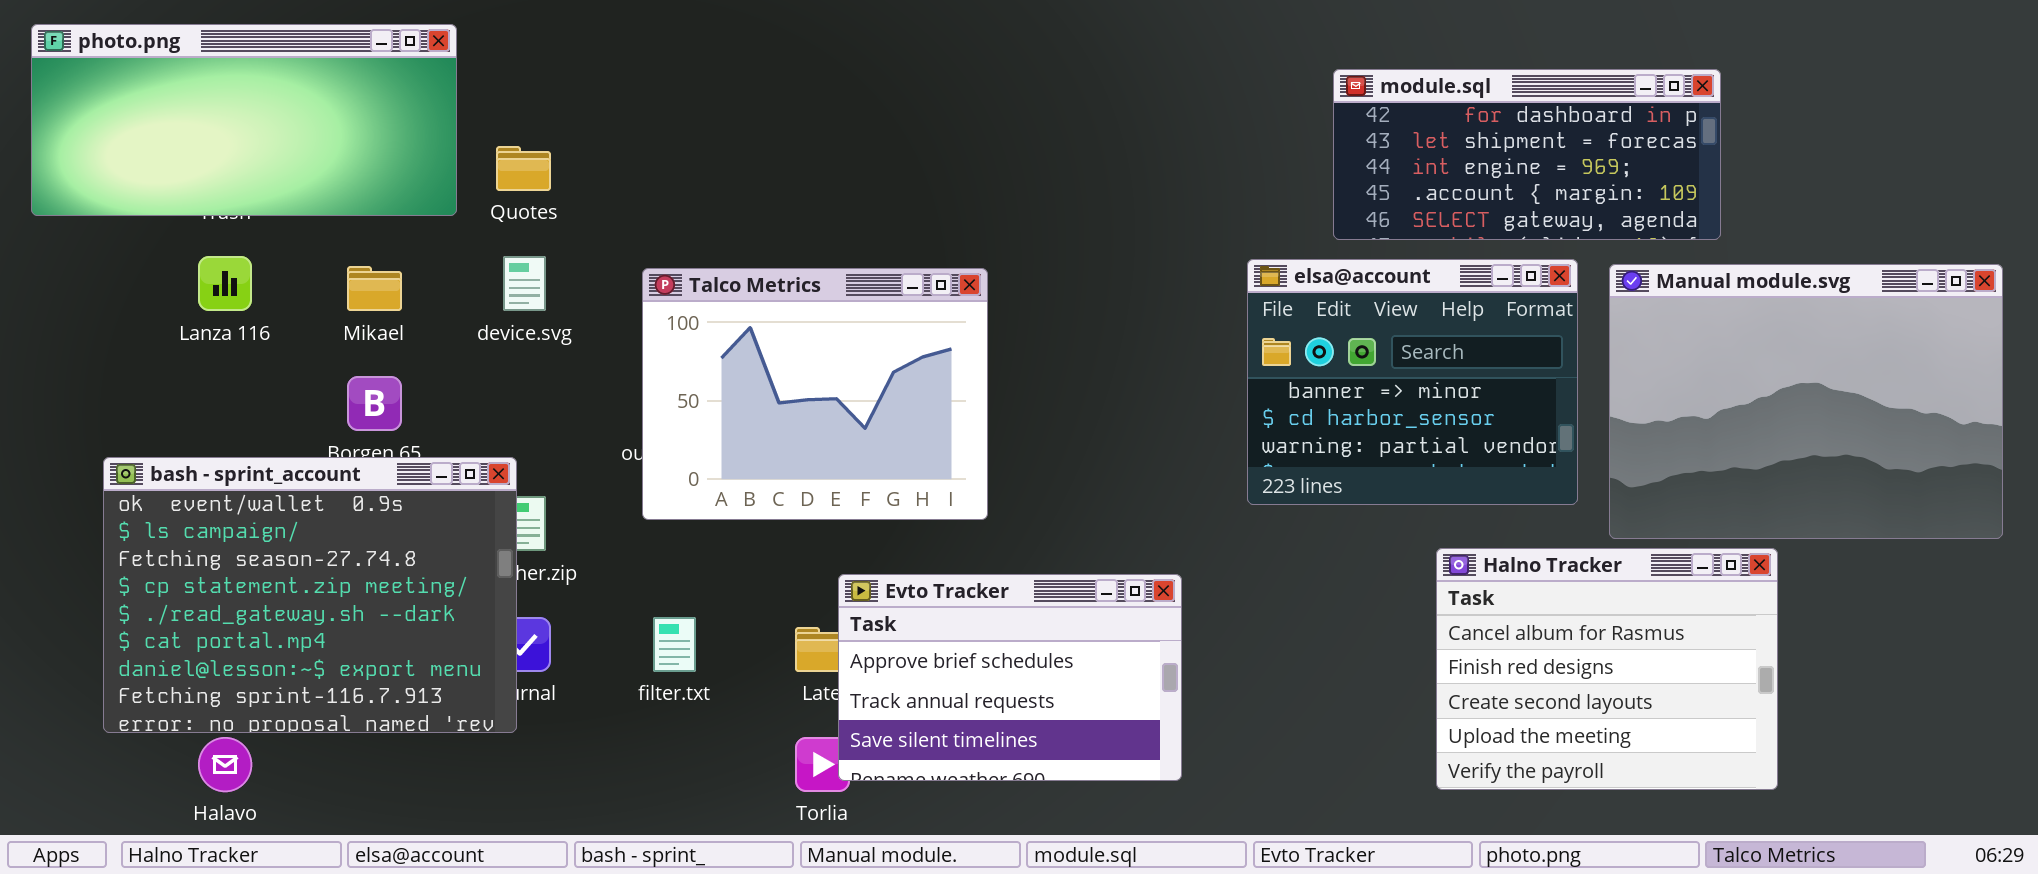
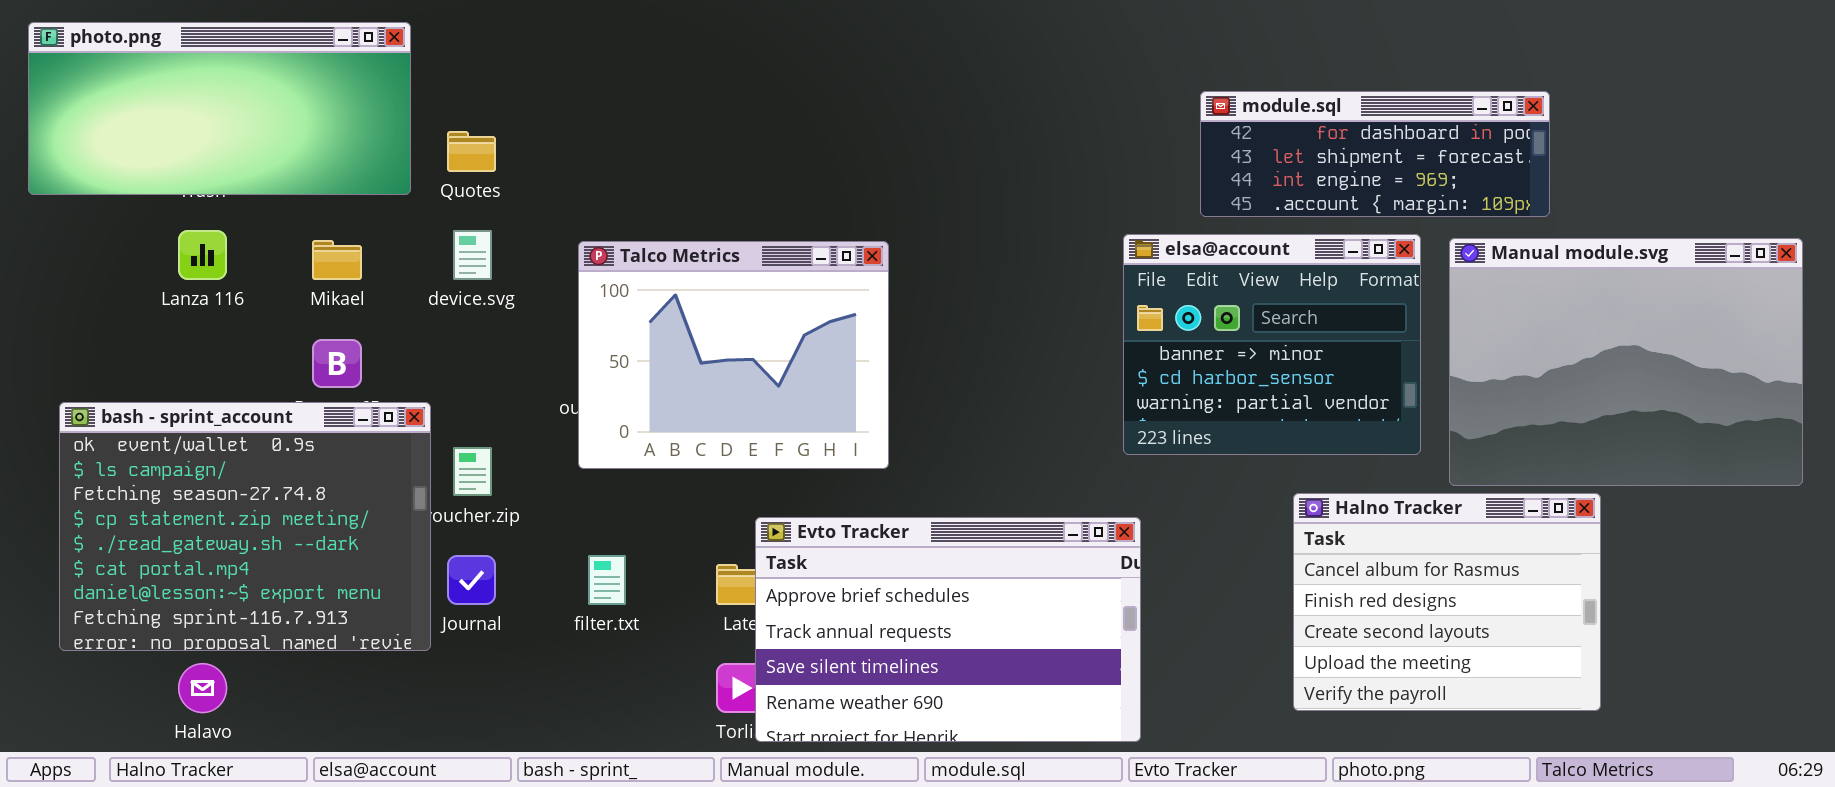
module.sql: [1333,69,1721,240] -> [1200,91,1550,217], resized
bash - sprint_account: [103,457,517,733] -> [59,402,431,651], moved
Evto Tracker: [838,574,1182,781] -> [755,517,1141,742], resized

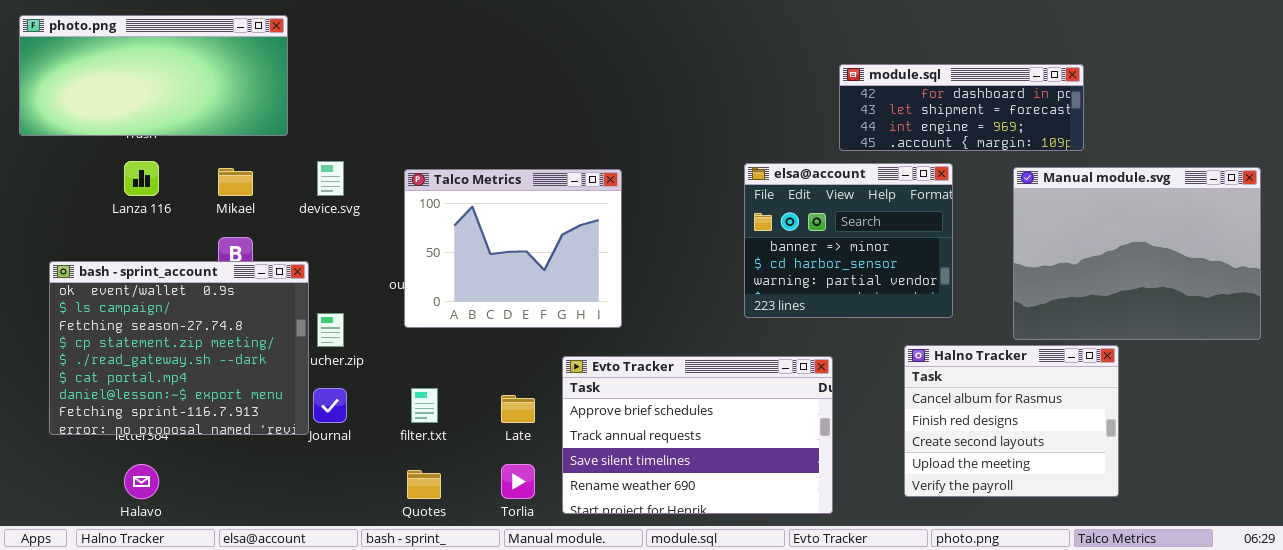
Quotes: [447,131,496,172] -> [407,470,441,499], moved
elsa@account: [1123,234,1421,455] -> [744,163,953,318], moved
bash - sprint_account: [59,402,431,651] -> [49,261,309,435], moved
Evto Tracker: [755,517,1141,742] -> [562,356,833,514], moved

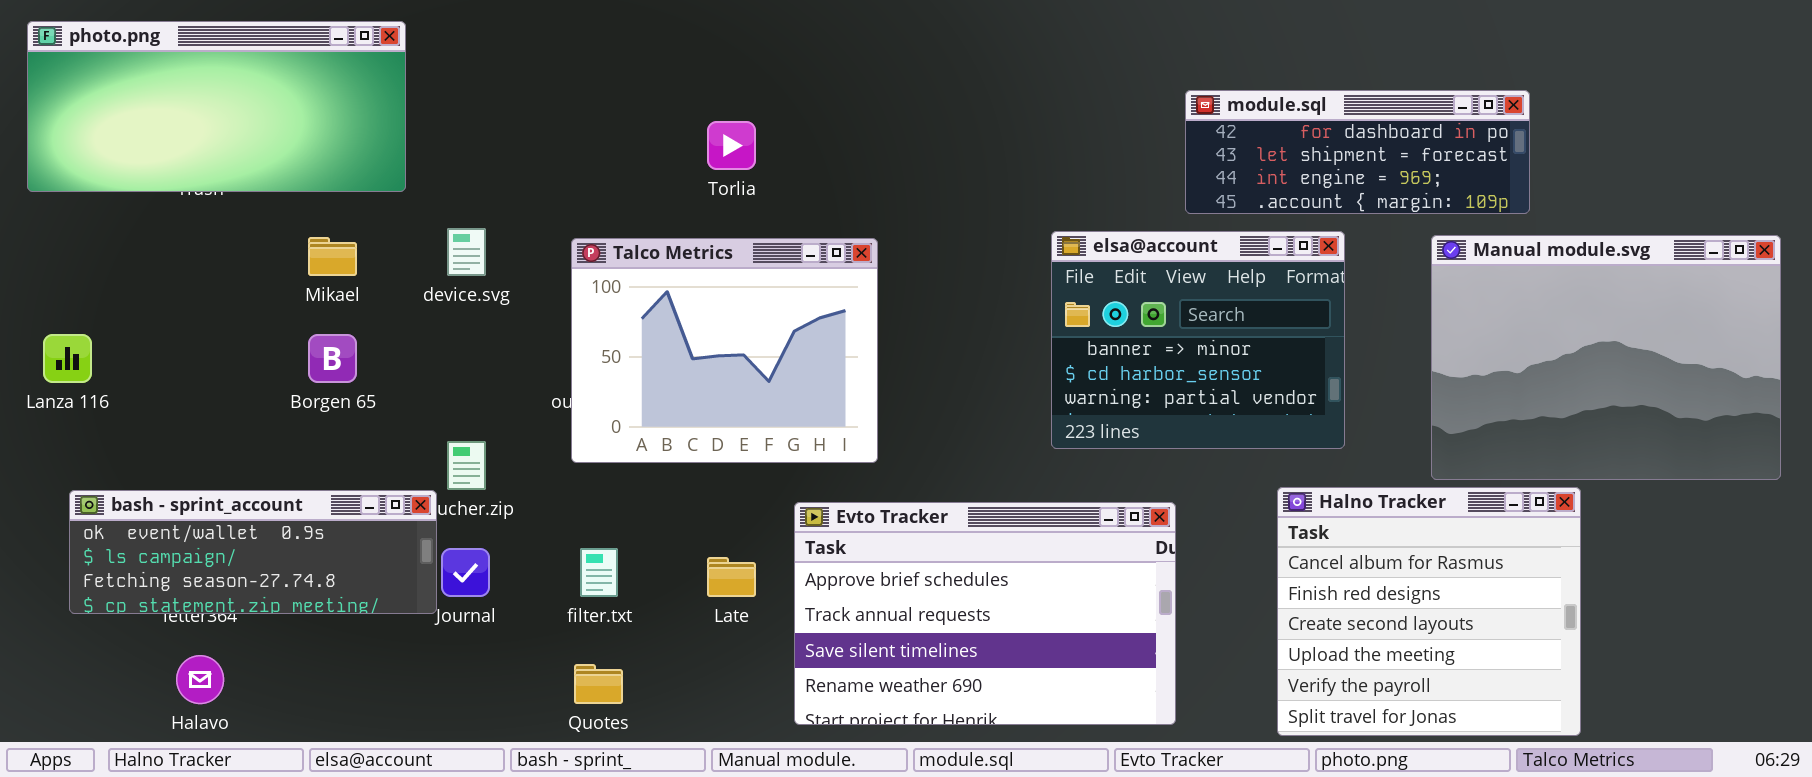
Lanza 116: [124,161,159,196] -> [43,334,92,383], moved
bash - sprint_account: [49,261,309,435] -> [69,490,437,614], resized
Halno Tracker: [904,345,1119,497] -> [1277,487,1581,736], resized
Torlia: [501,464,535,499] -> [707,121,756,170], moved

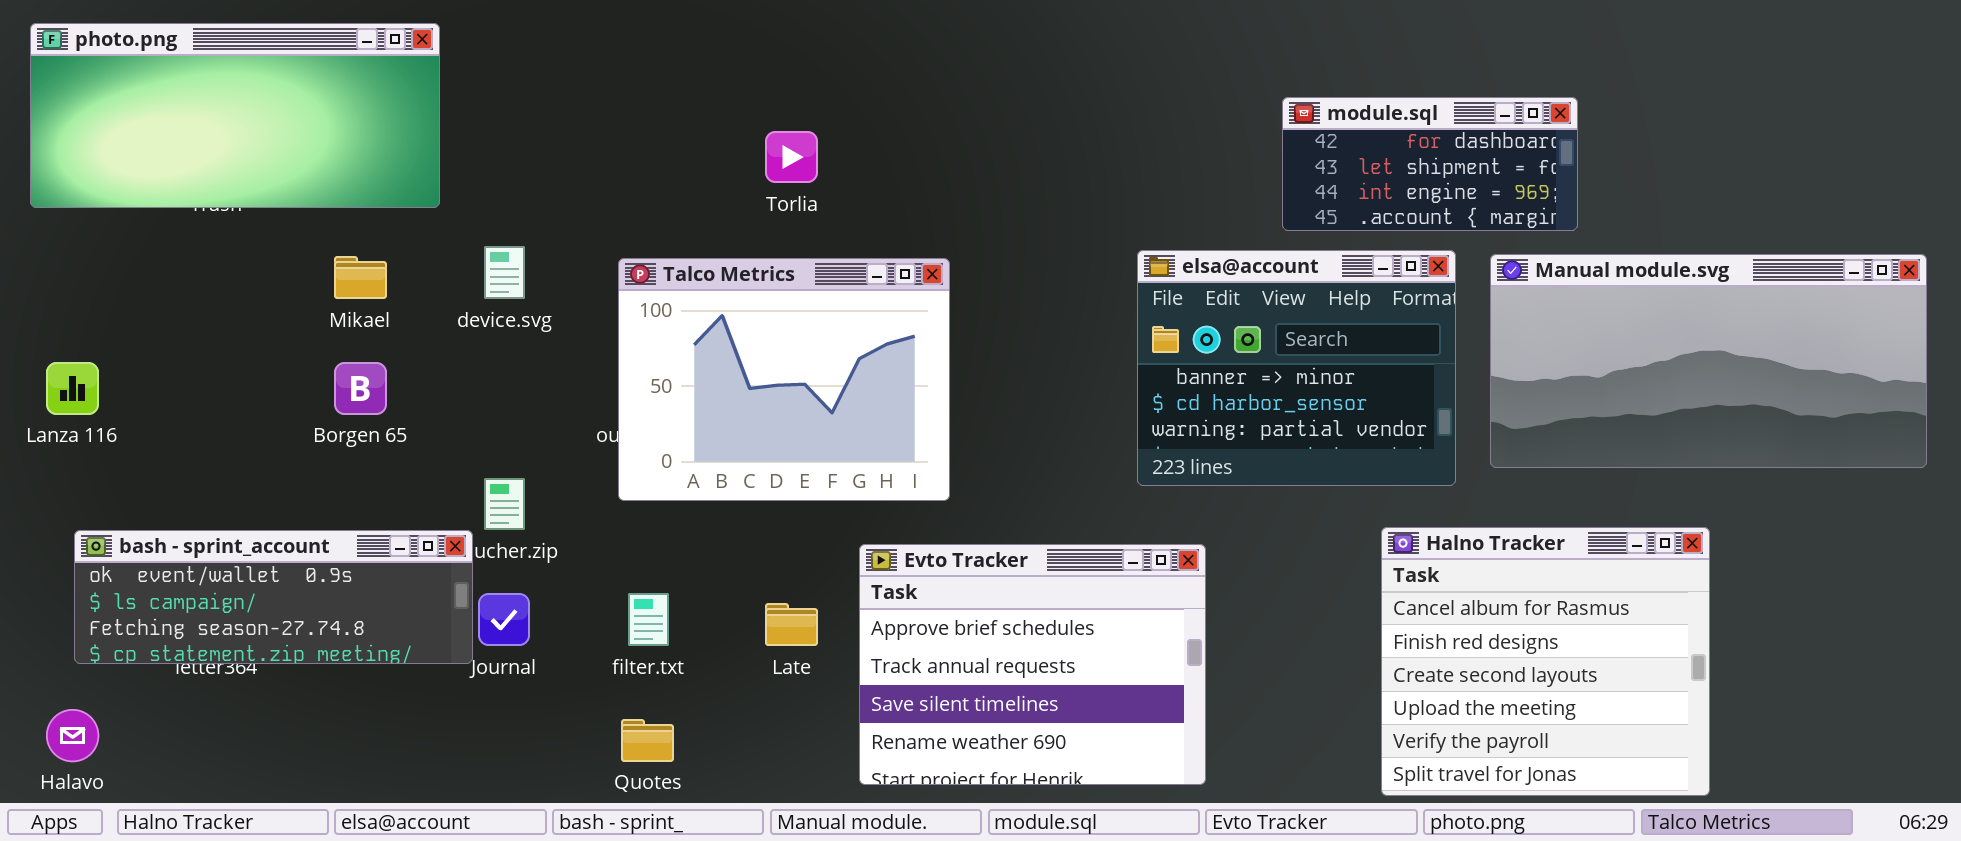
module.sql: [1185,90,1530,214] -> [1282,97,1578,231], resized
Manual module.svg: [1431,235,1781,480] -> [1490,254,1927,468], resized
Evto Tracker: [794,502,1176,725] -> [859,544,1206,785], resized
Halavo: [176,655,224,704] -> [46,709,99,762], moved

